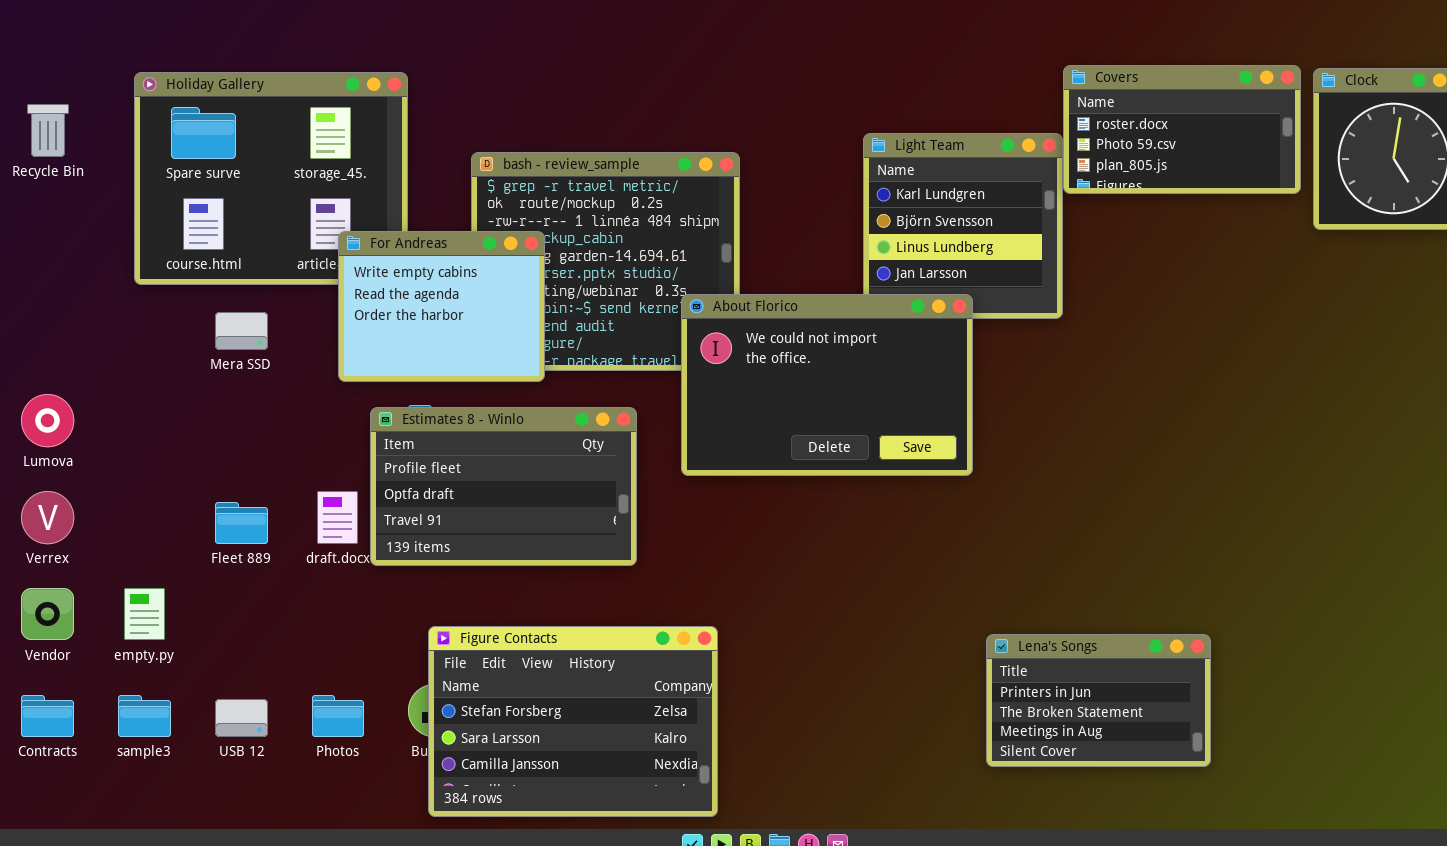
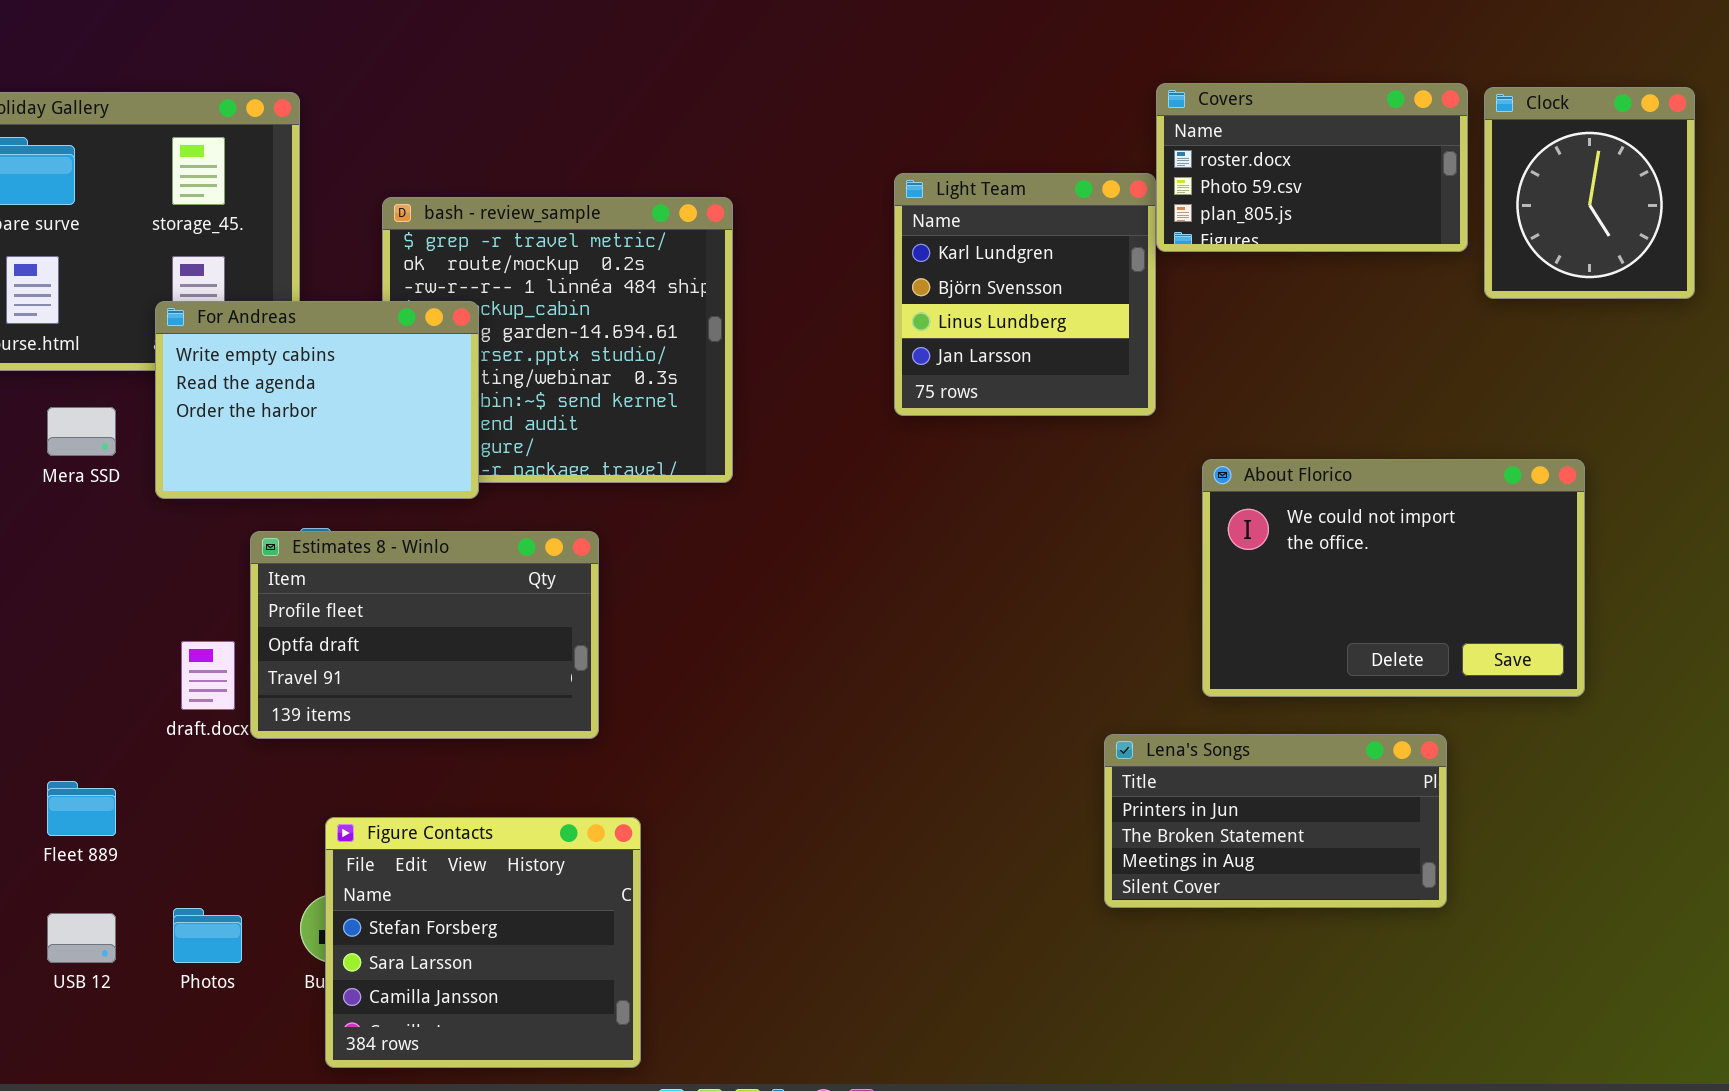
For Andreas: [338,231,545,382] -> [155,301,479,499], resized
About Florico: [681,294,973,476] -> [1202,459,1585,697], moved
Fleet 889: [215,502,268,544] -> [47,781,116,836], moved
Figure Contacts: [428,626,718,817] -> [325,817,641,1068], resized
Lena's Songs: [986,634,1211,767] -> [1104,734,1447,908], moved, resized

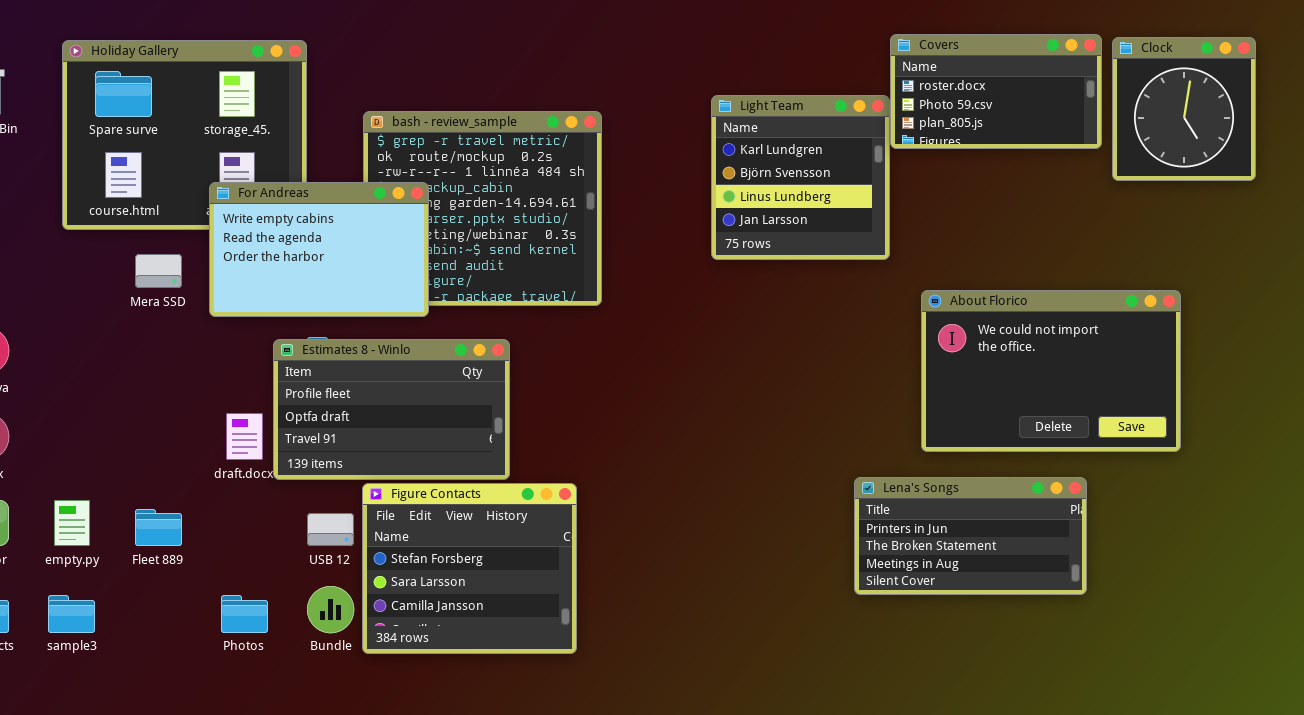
Figure Contacts: [325,817,641,1068] -> [362,483,577,654], moved
USB 12: [47,913,116,963] -> [307,513,354,546], moved

